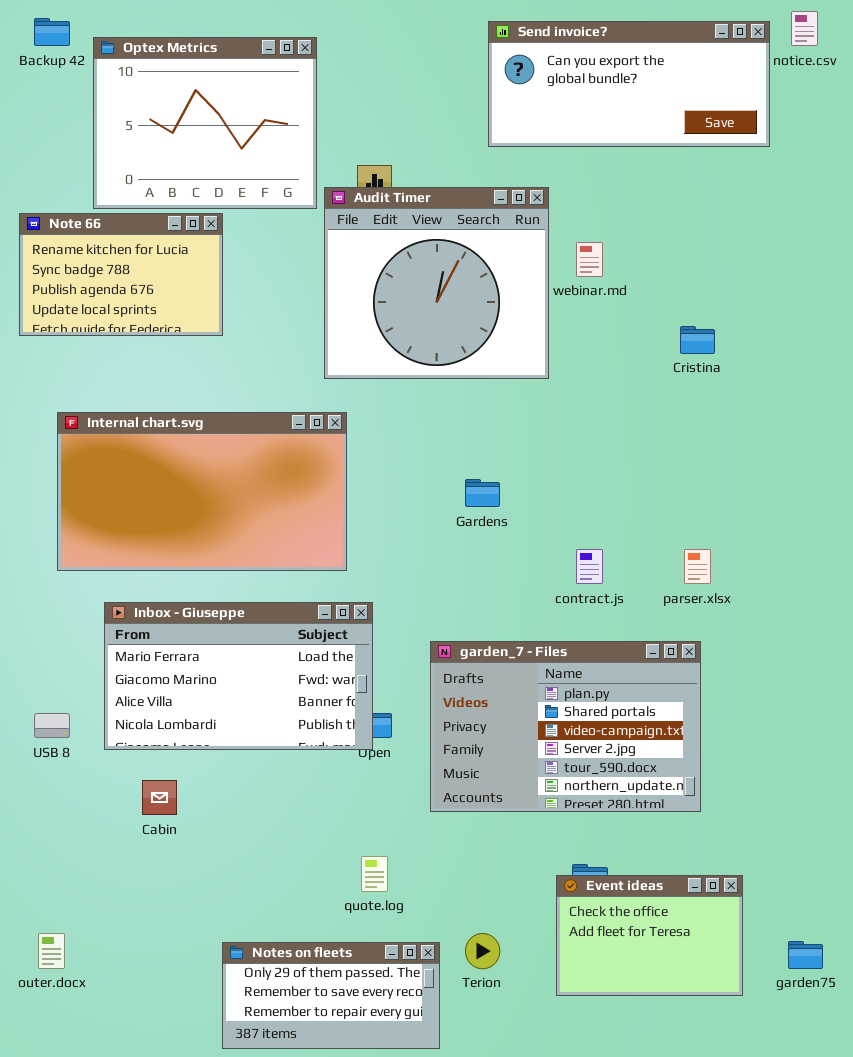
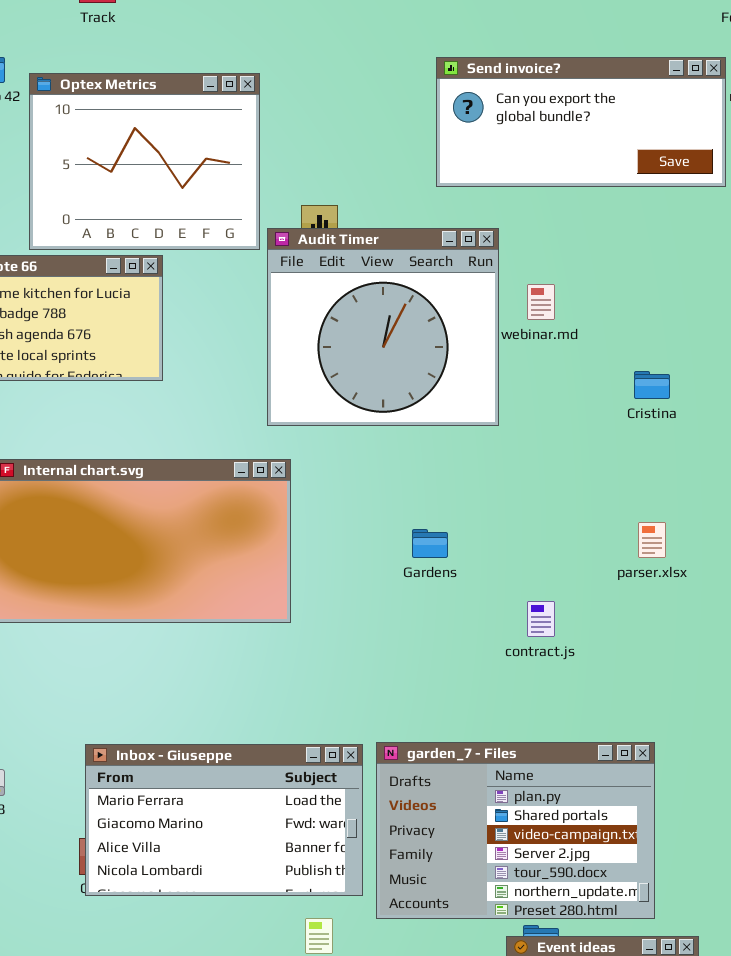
parser.xlsx: [684,549,711,584] -> [638,522,666,558], moved
Inbox - Giuseppe: [104,602,373,750] -> [85,744,363,896], moved
garden_7 - Files: [430,641,701,812] -> [376,742,655,919], moved

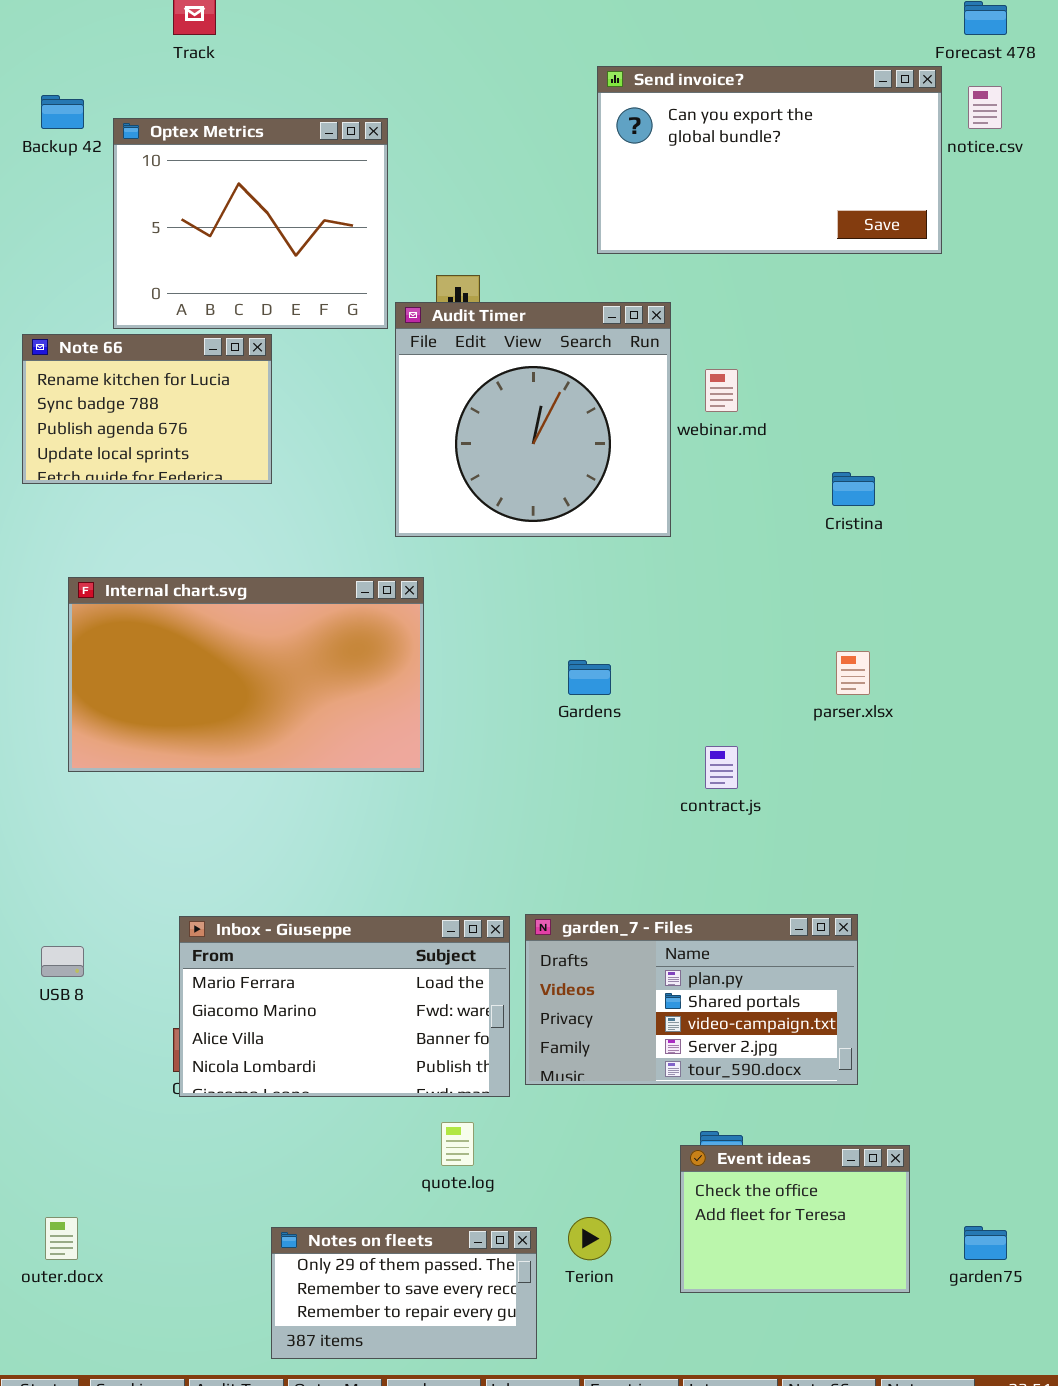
Send invoice?: [436,57,726,187] -> [597,66,942,254], resized
garden_7 - Files: [376,742,655,919] -> [525,914,858,1085], resized

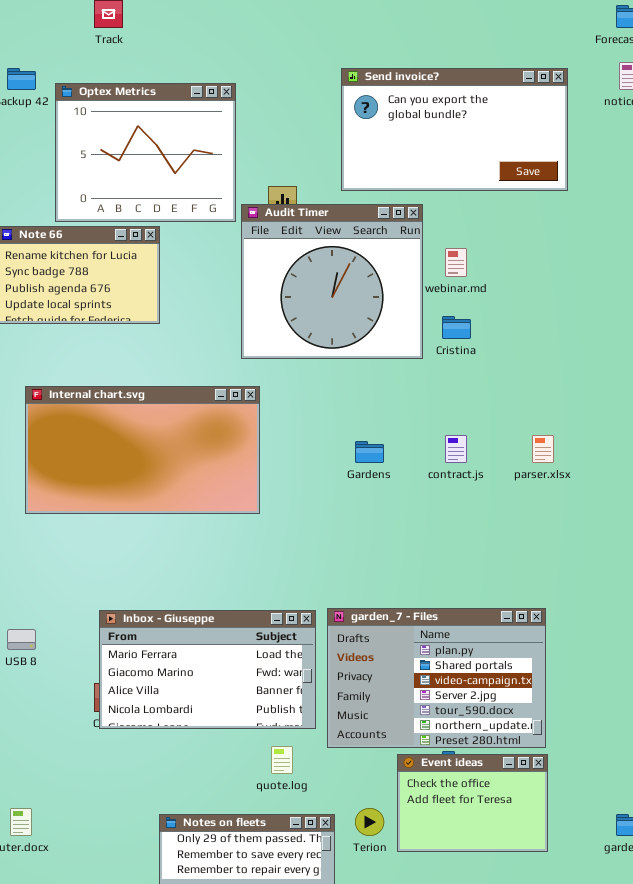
Send invoice?: [597,66,942,254] -> [341,68,568,191], moved
Cristina: [832,472,875,506] -> [442,316,471,339], moved
contract.js: [705,746,738,789] -> [445,435,467,463], moved
garden_7 - Files: [525,914,858,1085] -> [327,608,546,748], resized
Event ideas: [680,1145,910,1293] -> [397,754,548,852], moved

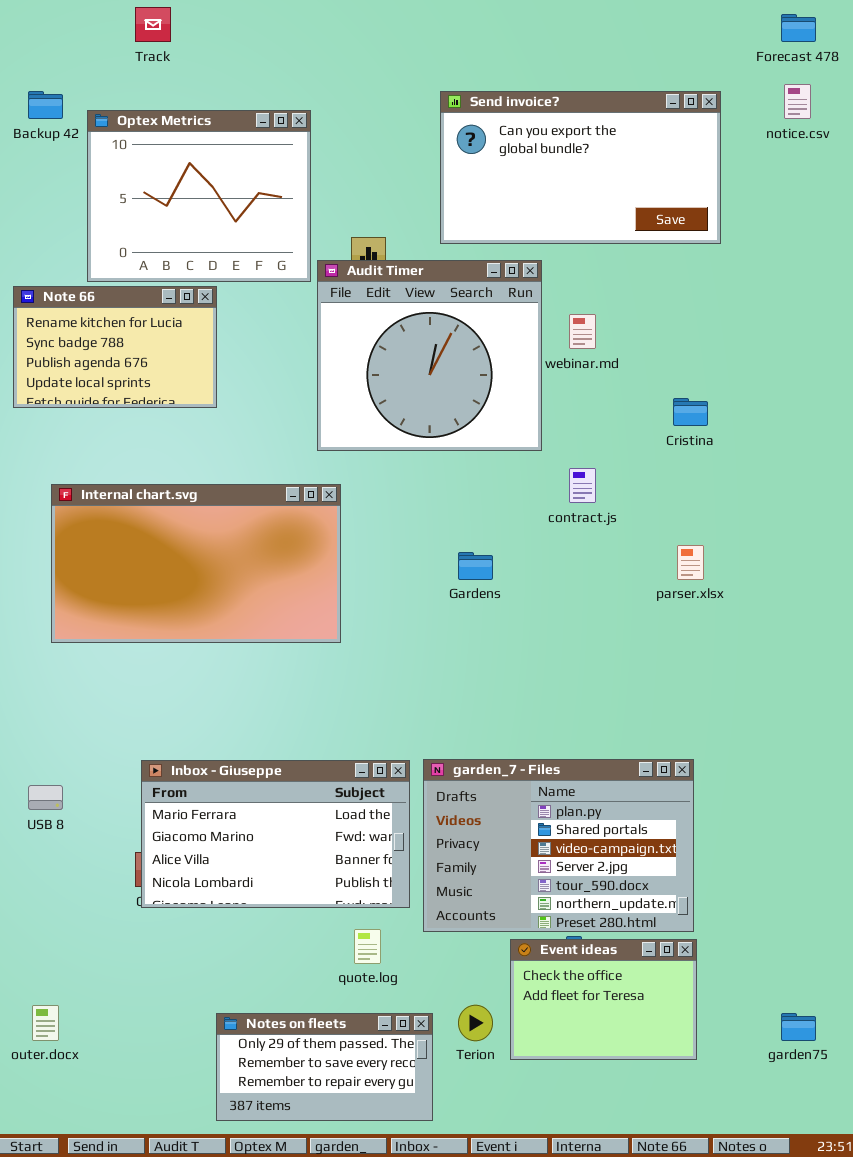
Cristina: [442,316,471,339] -> [673,398,708,426], moved
contract.js: [445,435,467,463] -> [569,468,596,503], moved

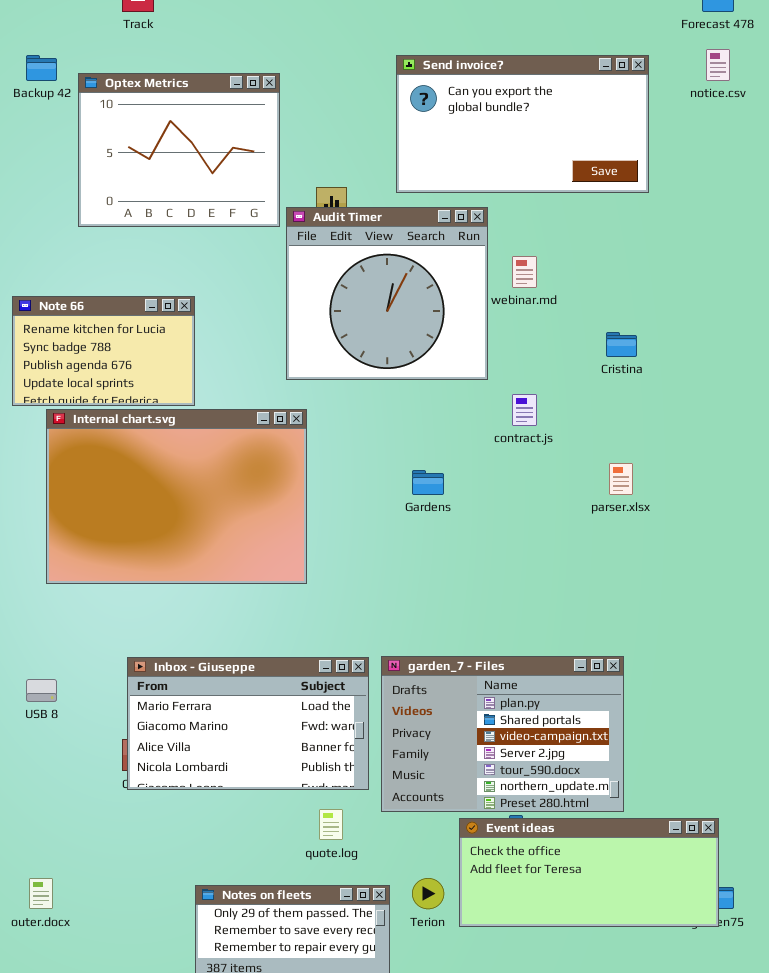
Note 66: [13,286,217,408] -> [12,296,195,406], moved
Internal chart.svg: [51,484,341,643] -> [46,409,307,584], resized
Event ideas: [510,939,697,1060] -> [459,818,719,927], resized

